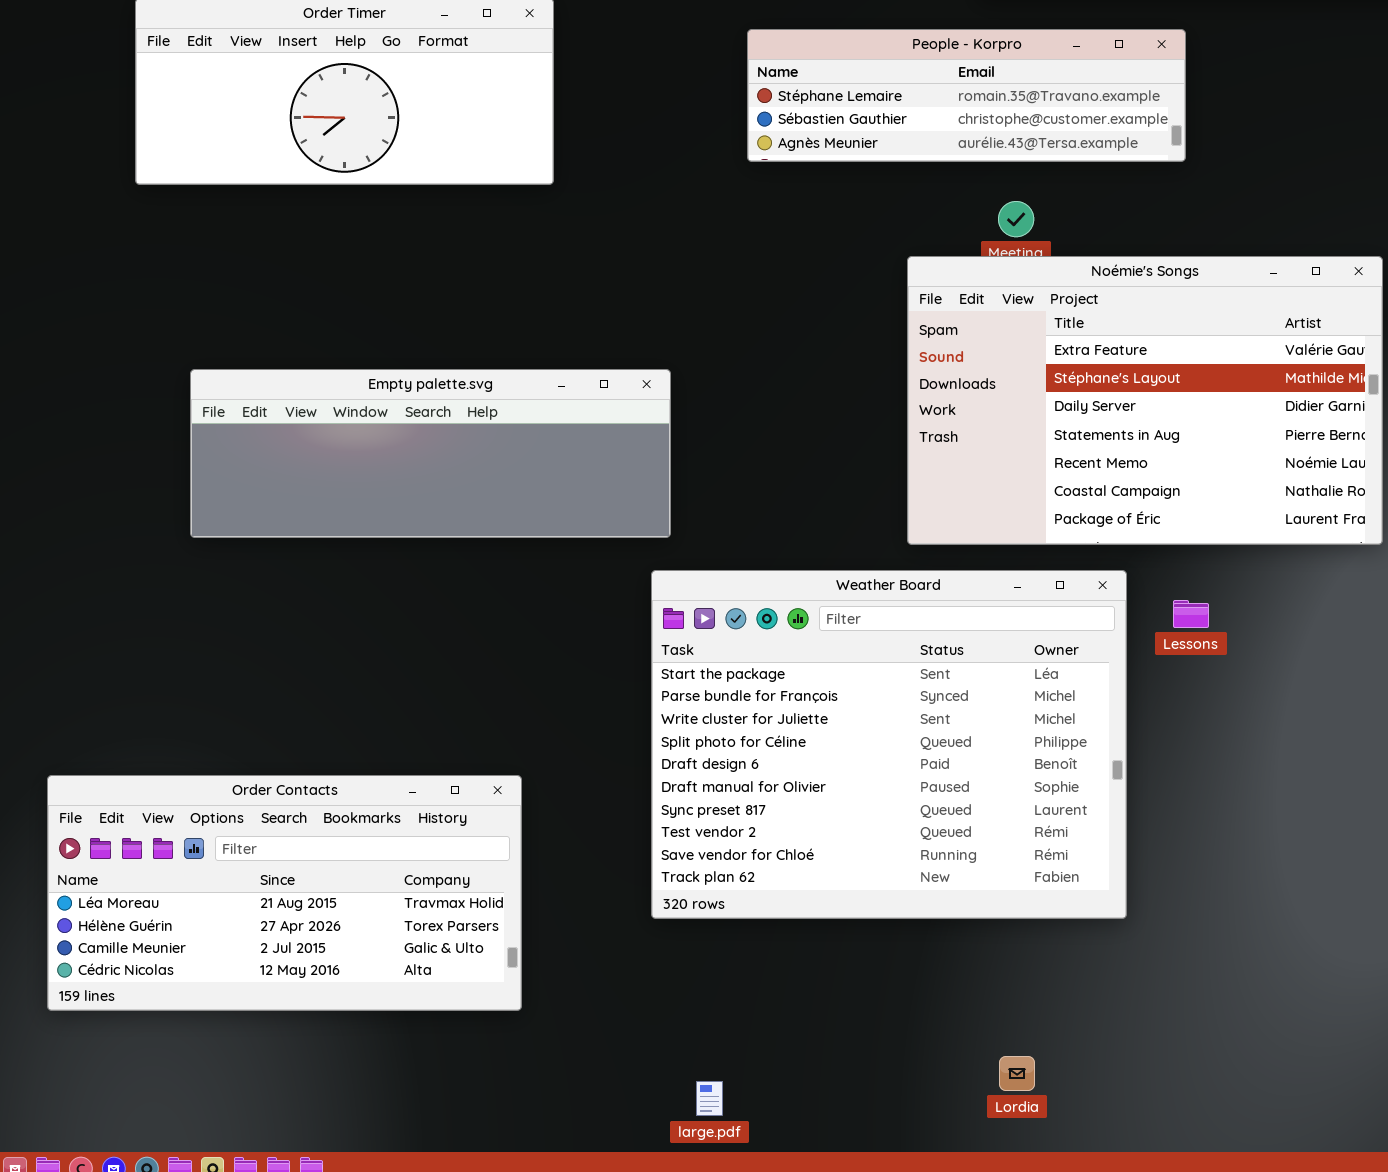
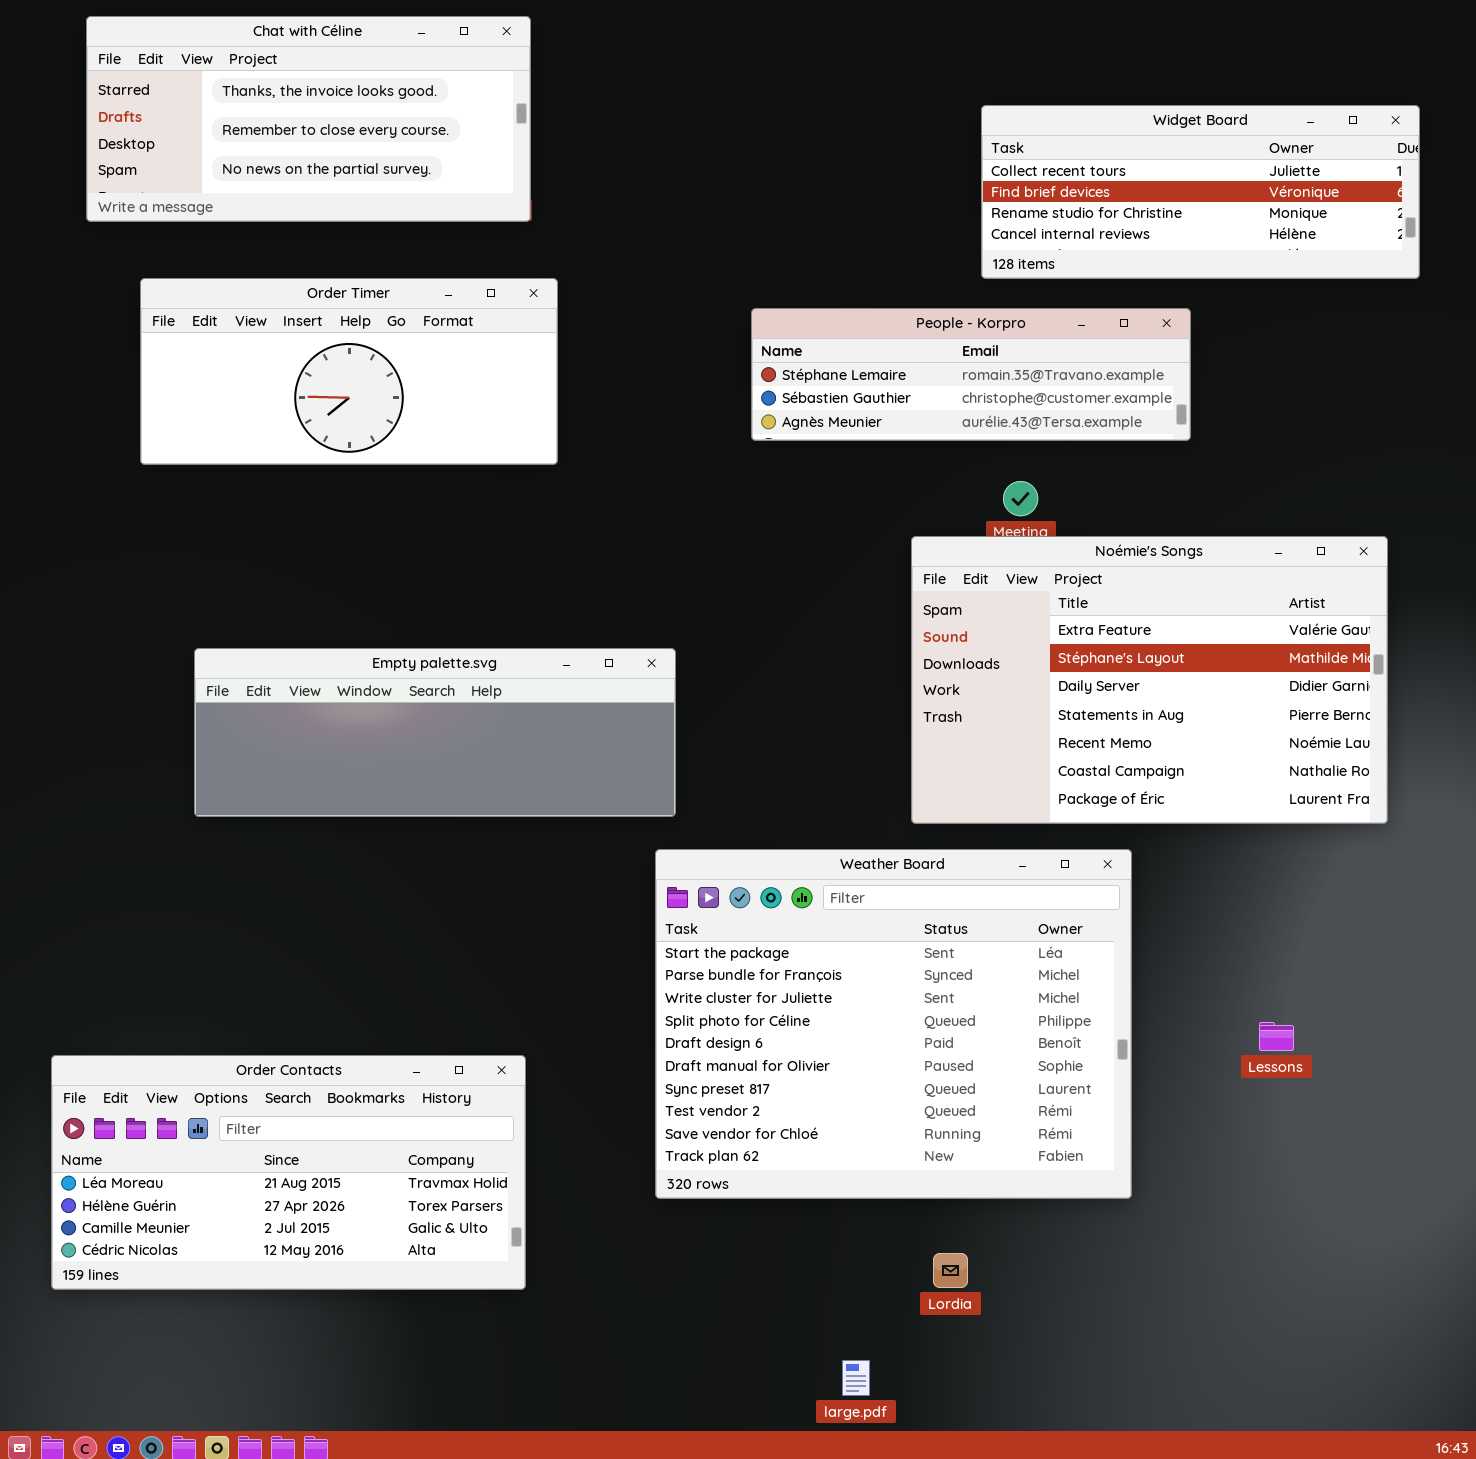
Lessons: [1173,600,1209,628] -> [1259,1022,1294,1051], moved
Lordia: [999,1056,1035,1091] -> [933,1253,968,1288], moved
large.pdf: [696,1081,723,1116] -> [842,1360,870,1396], moved

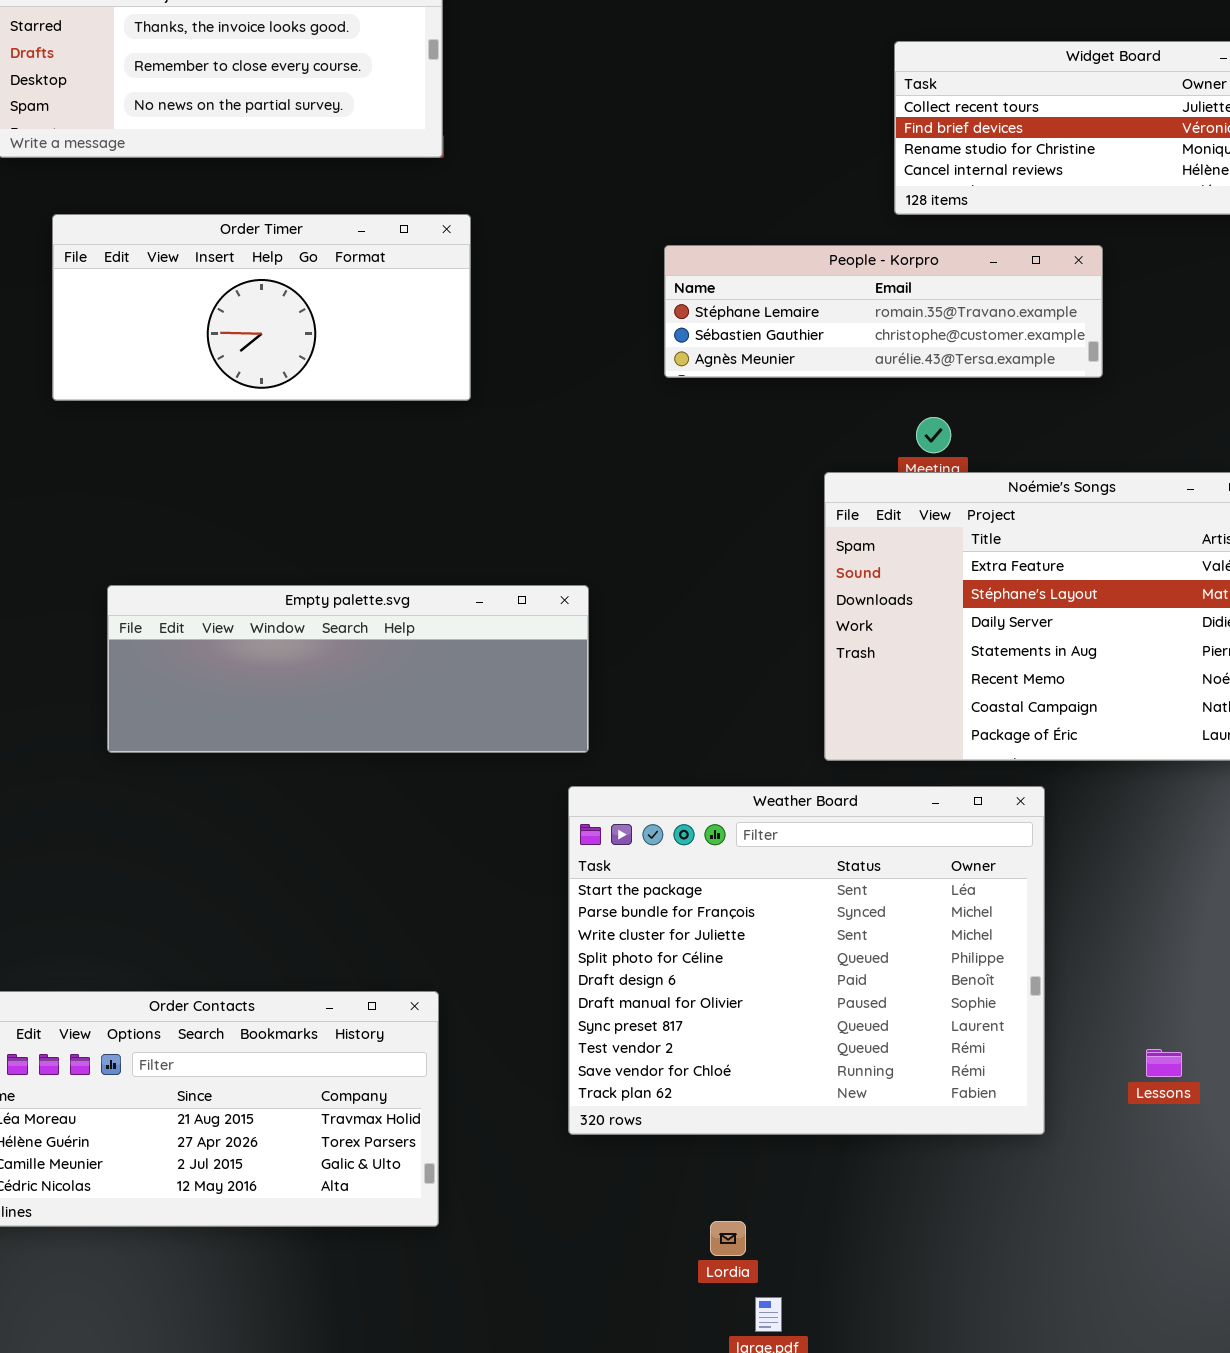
Lessons: [1259,1022,1294,1051] -> [1146,1049,1182,1077], moved
Lordia: [933,1253,968,1288] -> [710,1221,746,1256], moved

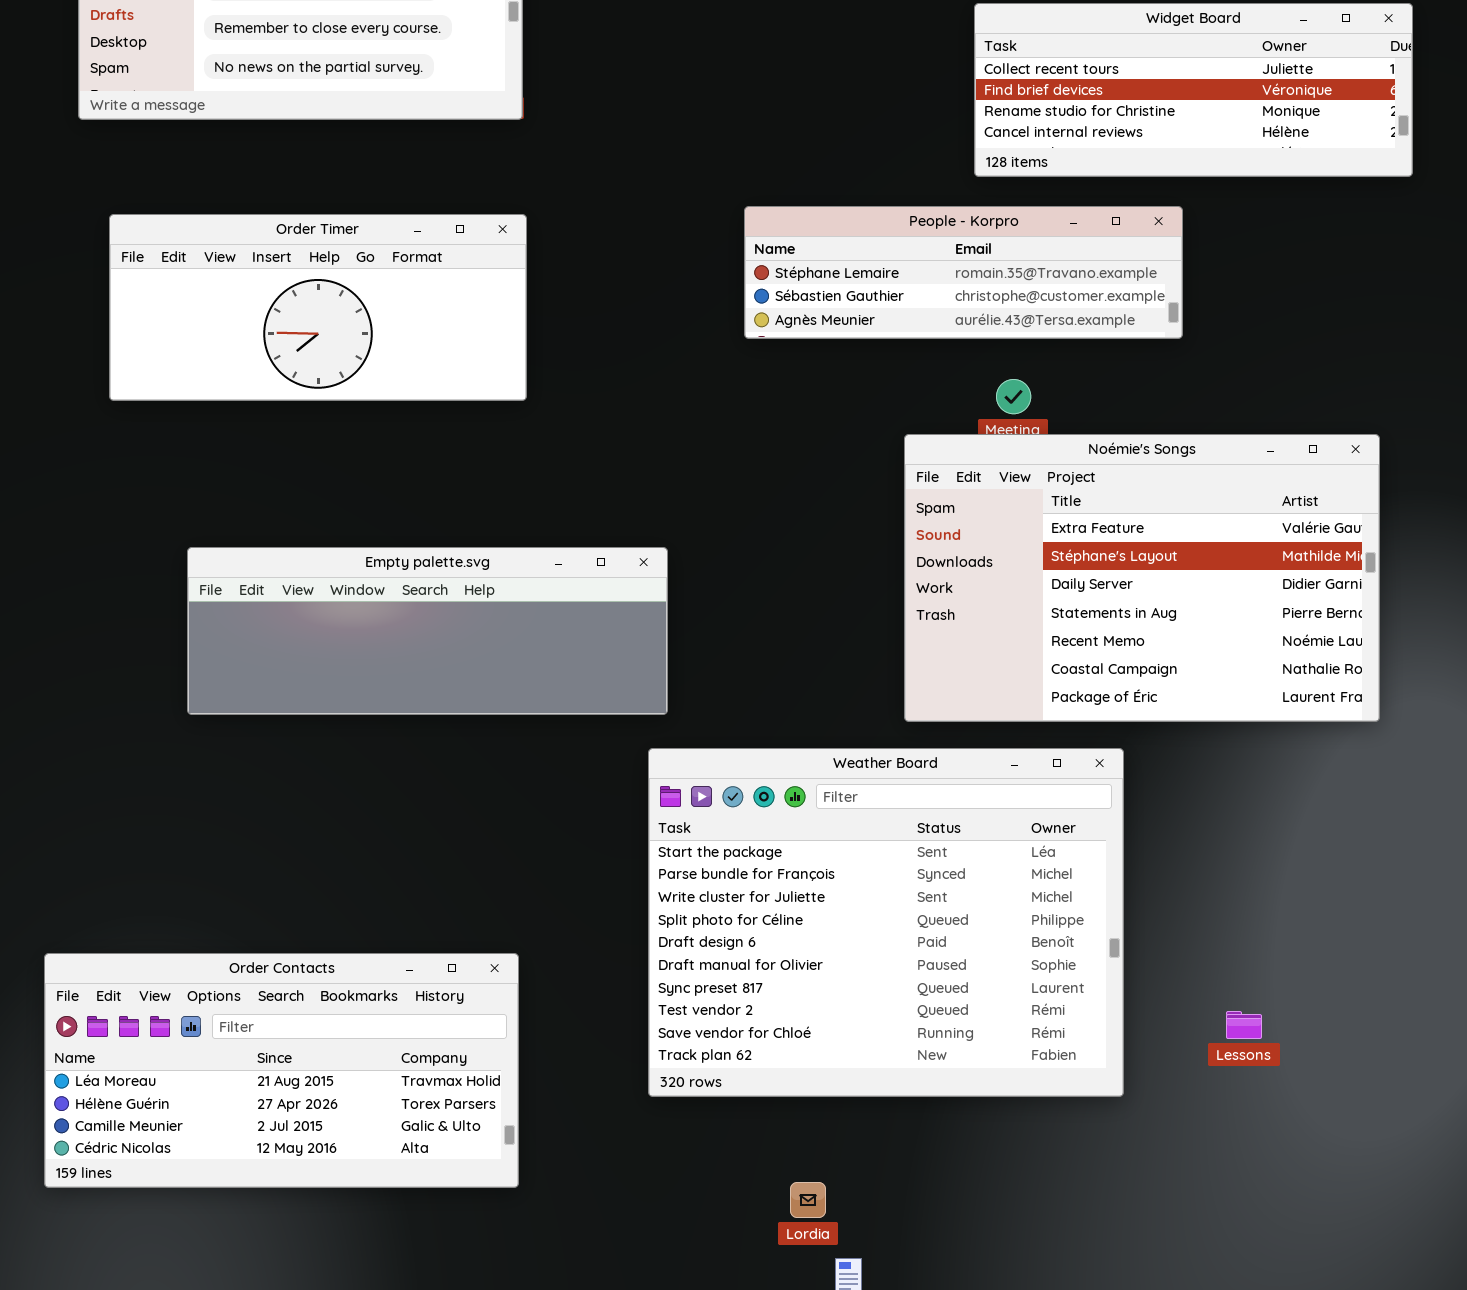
Order Timer: [52,214,471,401] -> [109,214,527,401], moved

